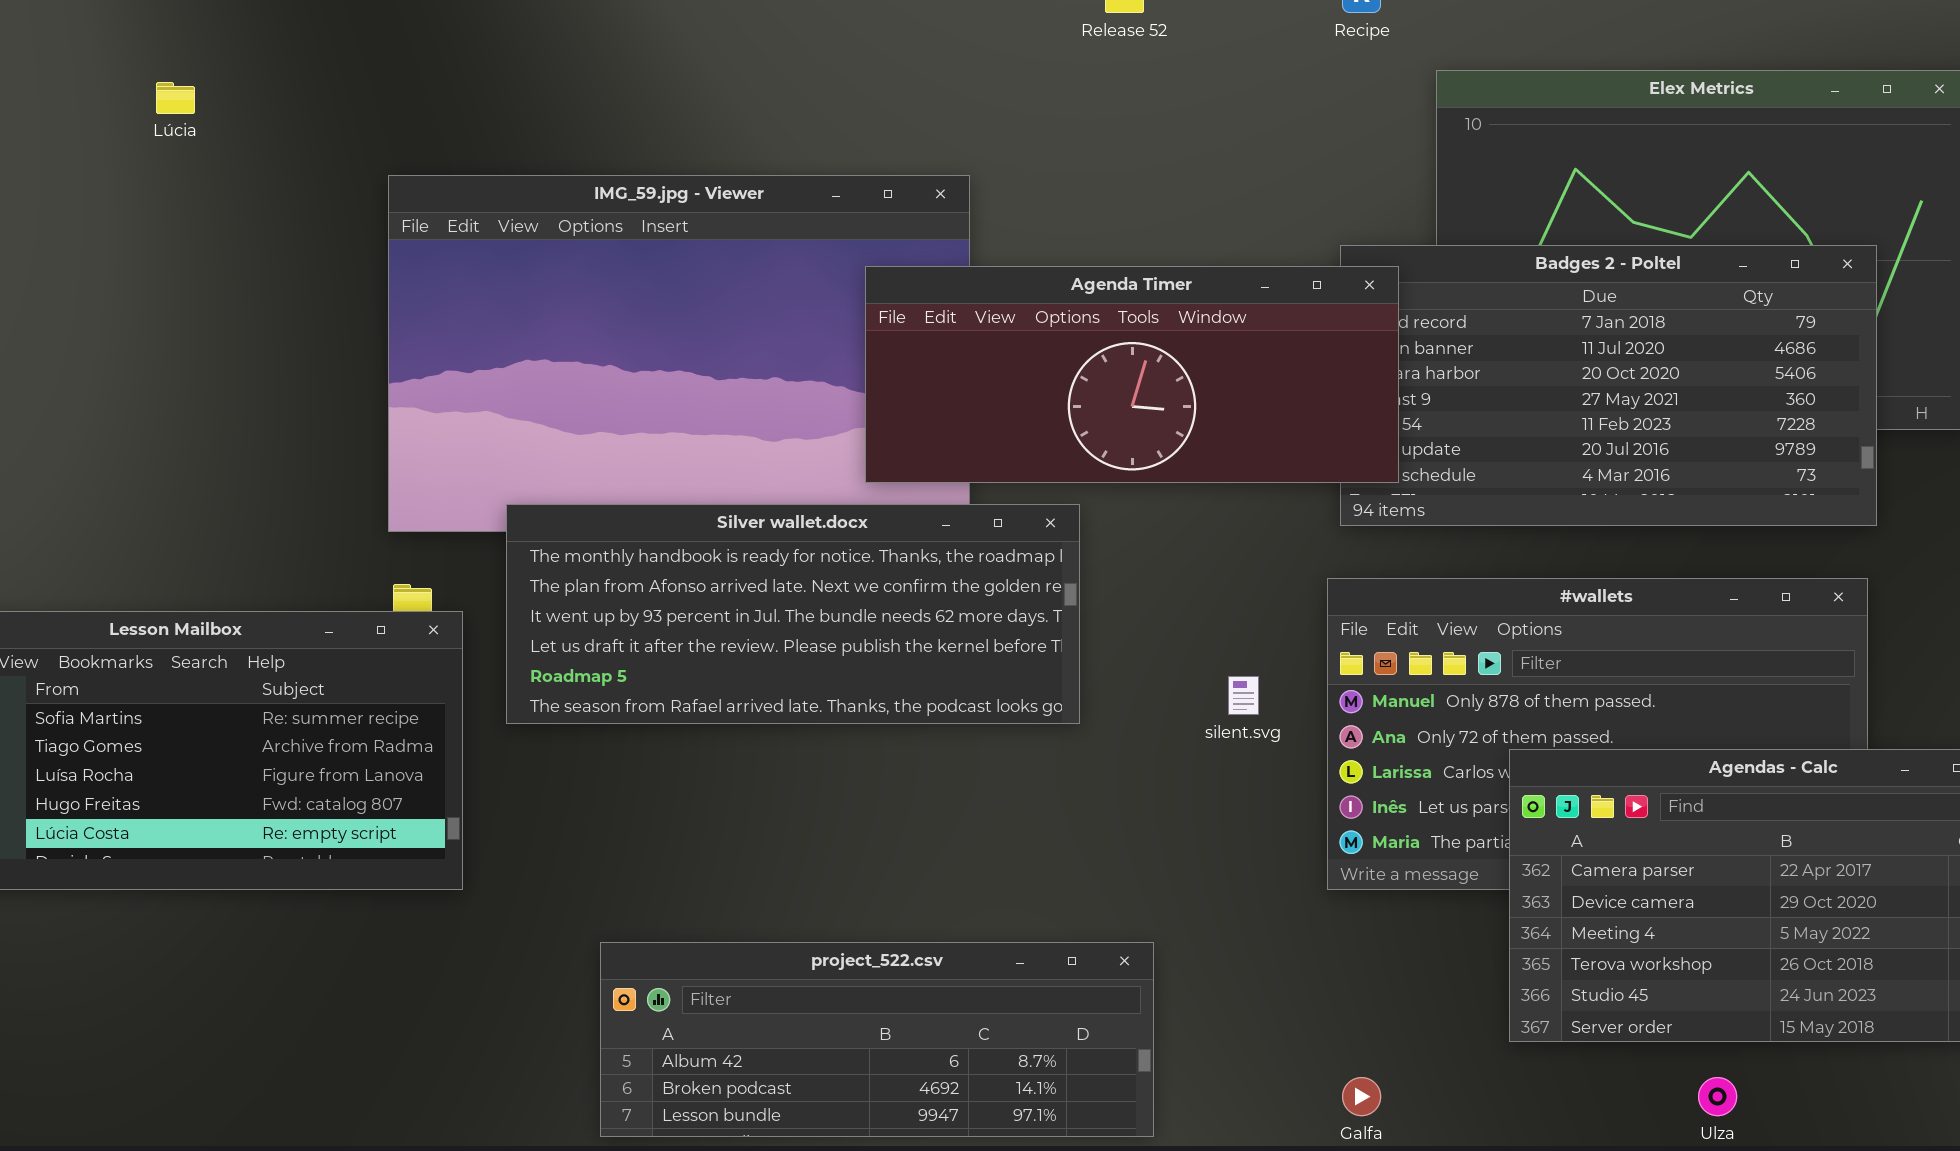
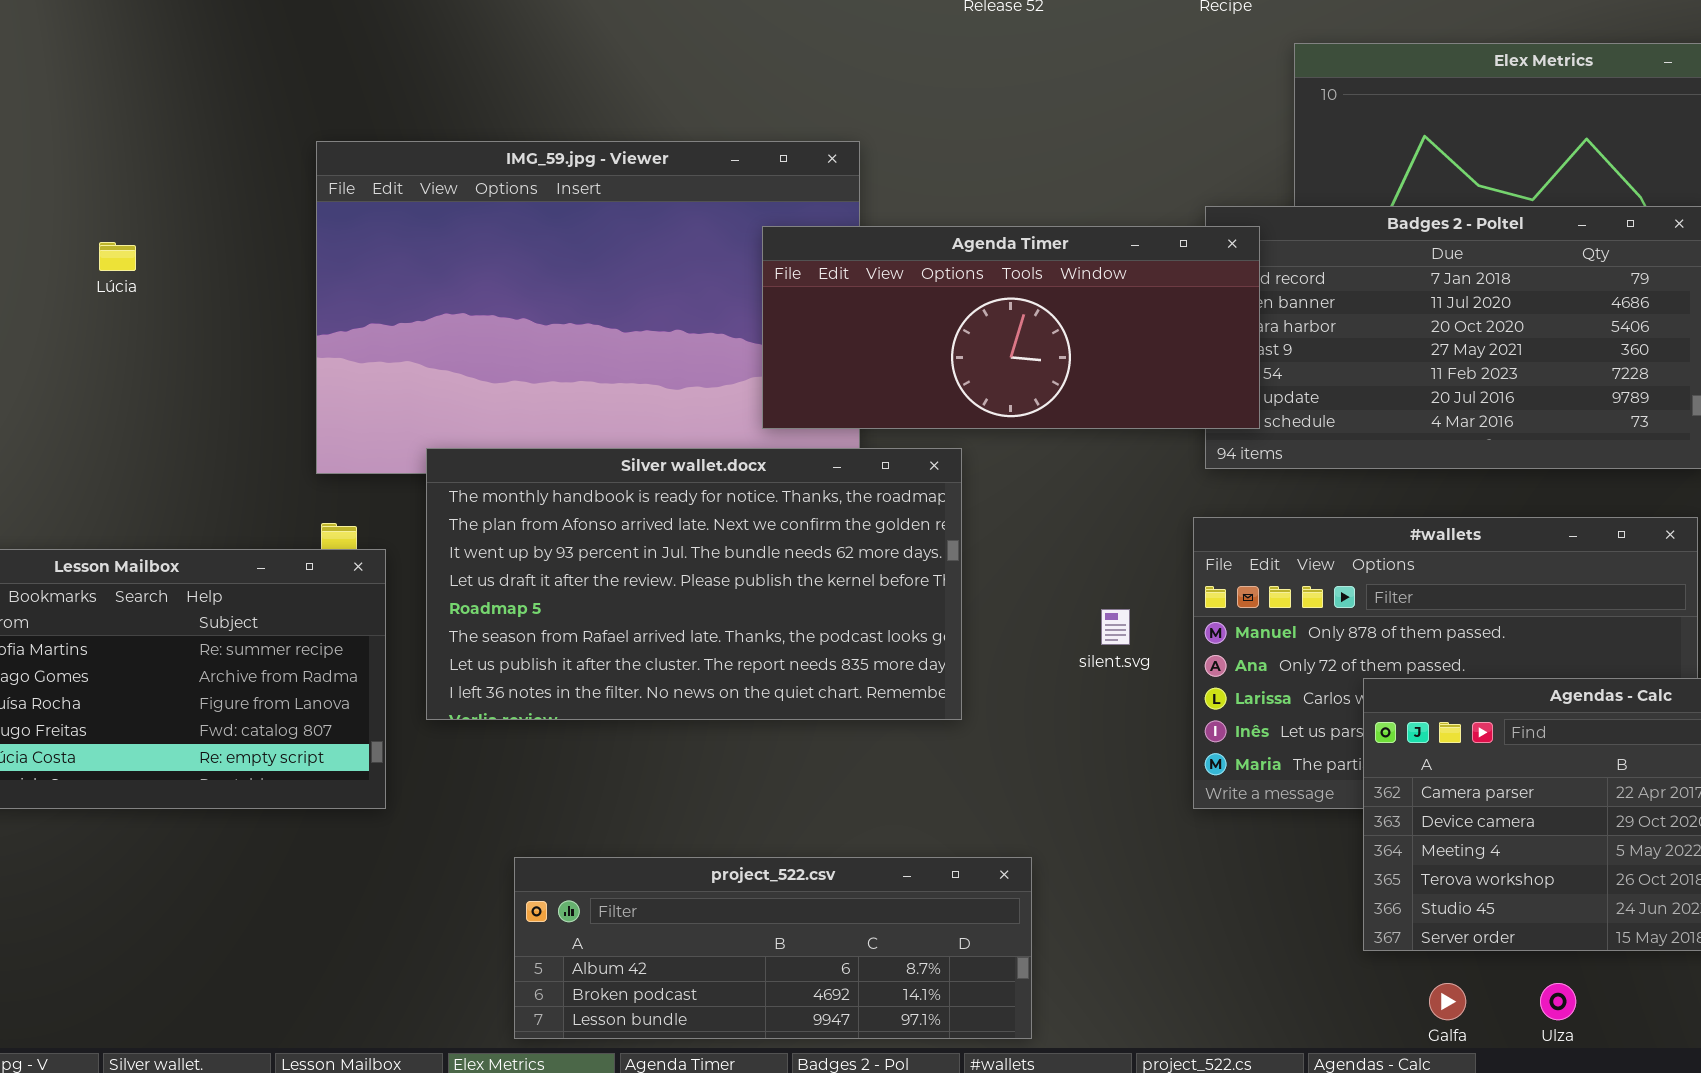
Lúcia: [156,82,195,114] -> [99,242,136,271], moved
Silver wallet.docx: [506,504,1080,724] -> [426,448,962,720], resized
Galfa: [1342,1077,1381,1116] -> [1429,983,1466,1020], moved

